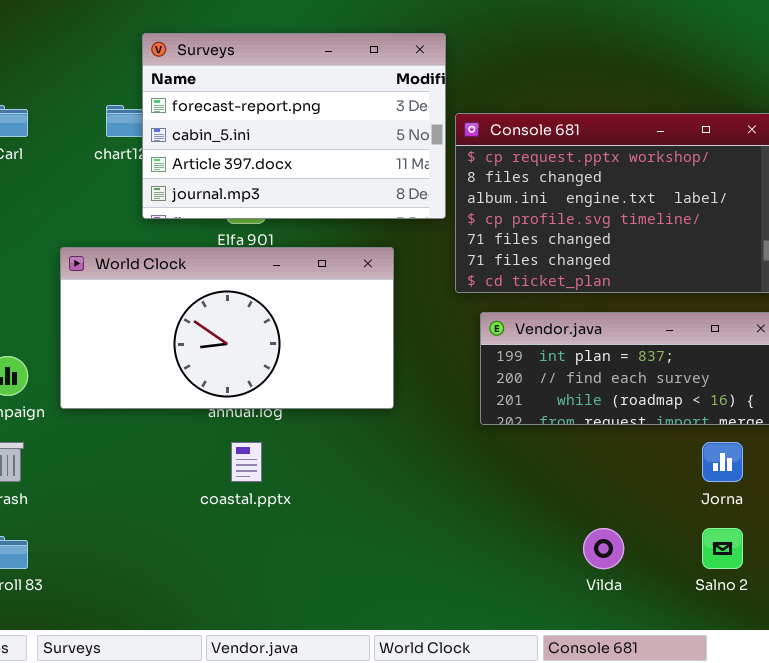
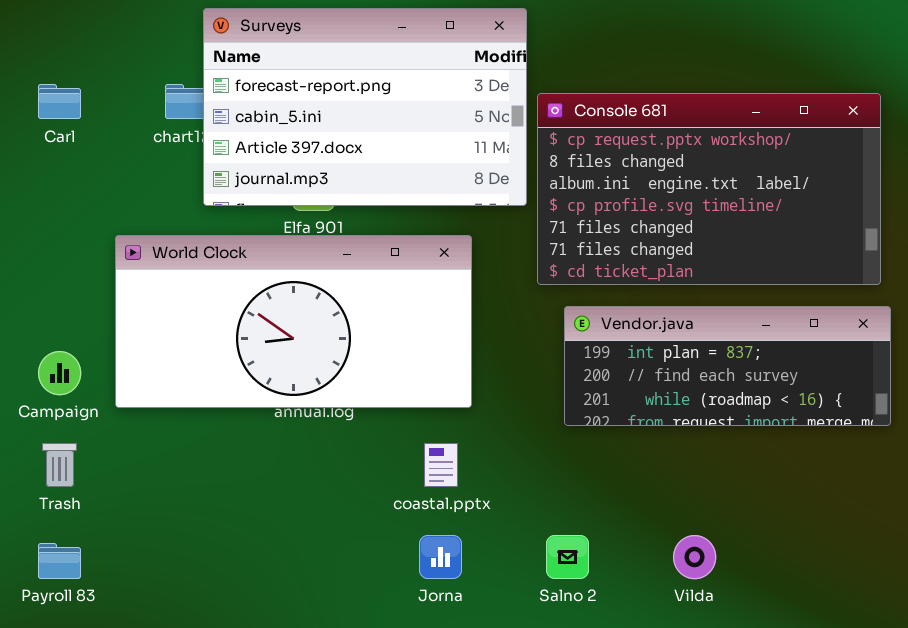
coastal.pptx: [231,442,262,482] -> [424,443,458,487], moved
Jorna: [702,442,743,482] -> [419,535,462,579], moved
Salno 2: [702,528,743,569] -> [546,535,589,579], moved

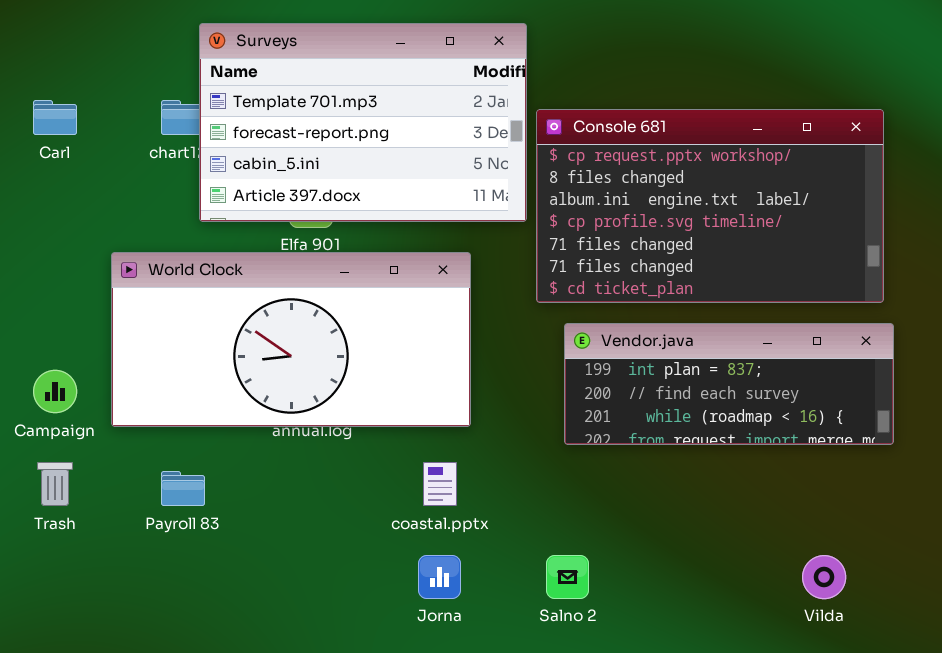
Surveys: [203,8,527,206] -> [199,23,527,222], scrolled up 1 row
Vilda: [673,535,716,579] -> [802,555,846,599], moved
Payroll 83: [38,543,81,579] -> [161,471,205,506], moved

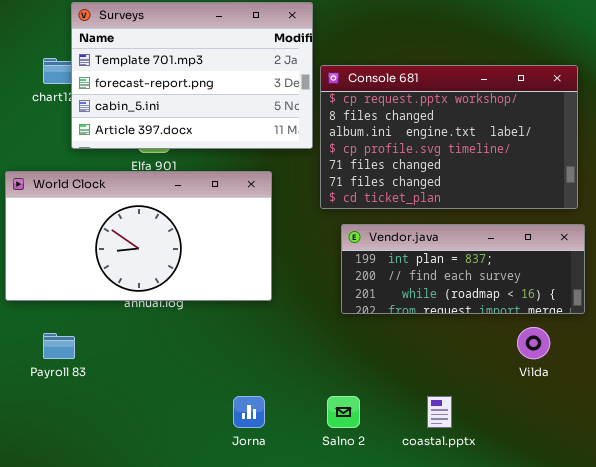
coastal.pptx: [423,462,457,506] -> [427,396,452,428], moved
Vilda: [802,555,846,599] -> [517,327,550,359], moved

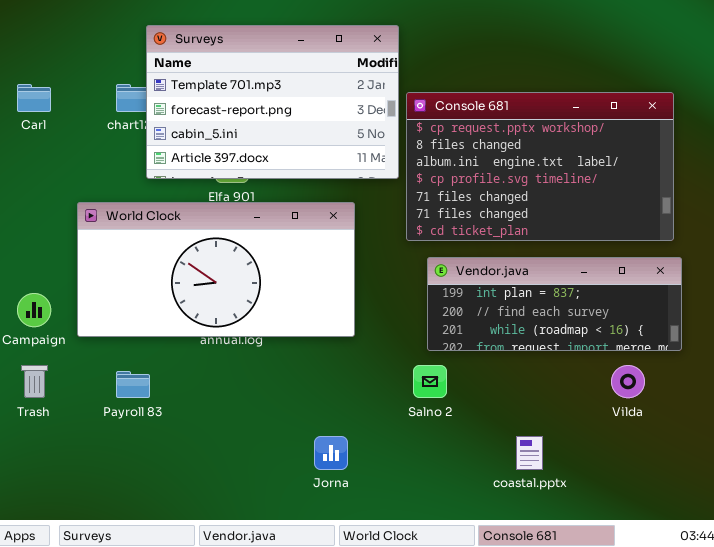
Salno 2: [327,396,360,428] -> [413,365,447,398], moved

